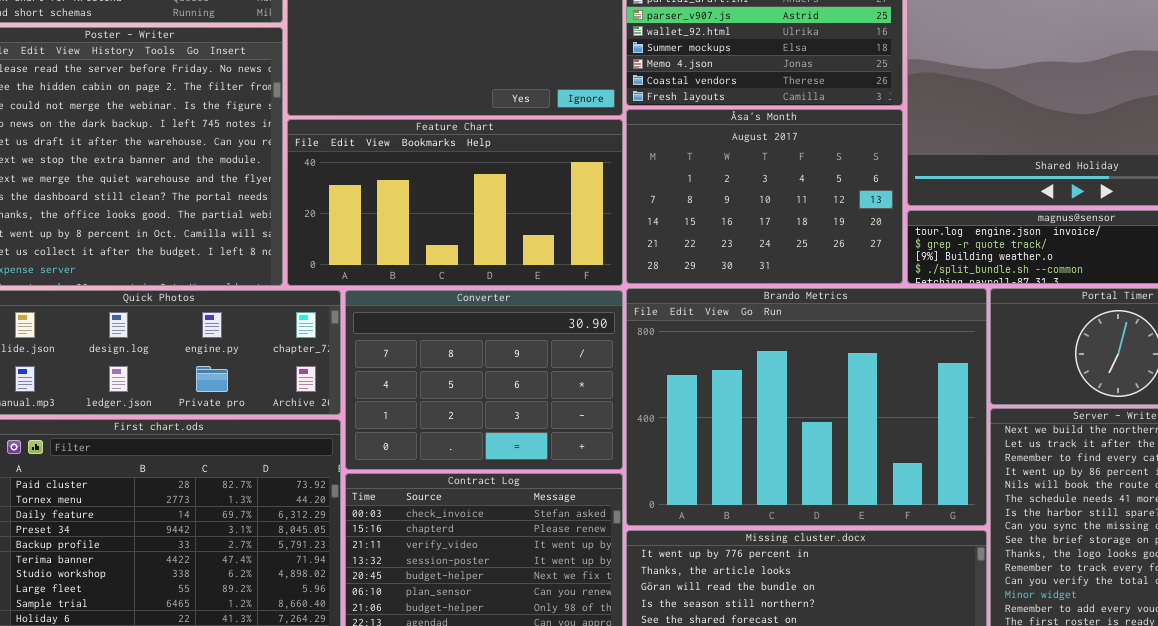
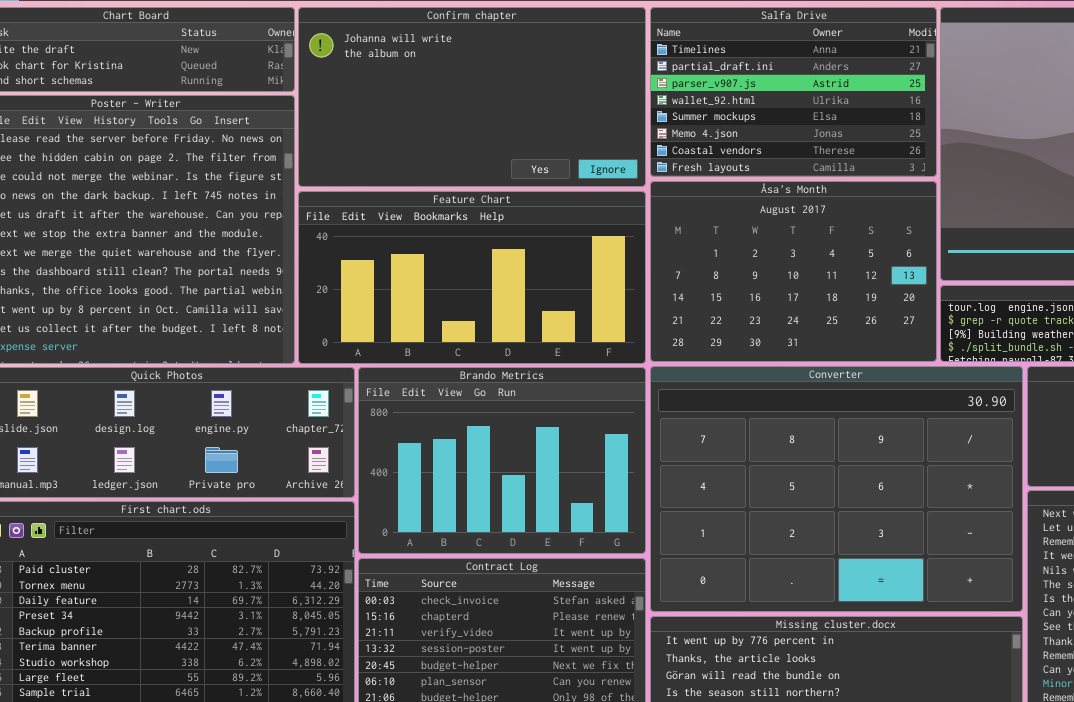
Brando Metrics: [626,288,987,526] -> [358,367,646,554], moved, resized
Converter: [345,290,623,470] -> [650,366,1023,612], moved, resized

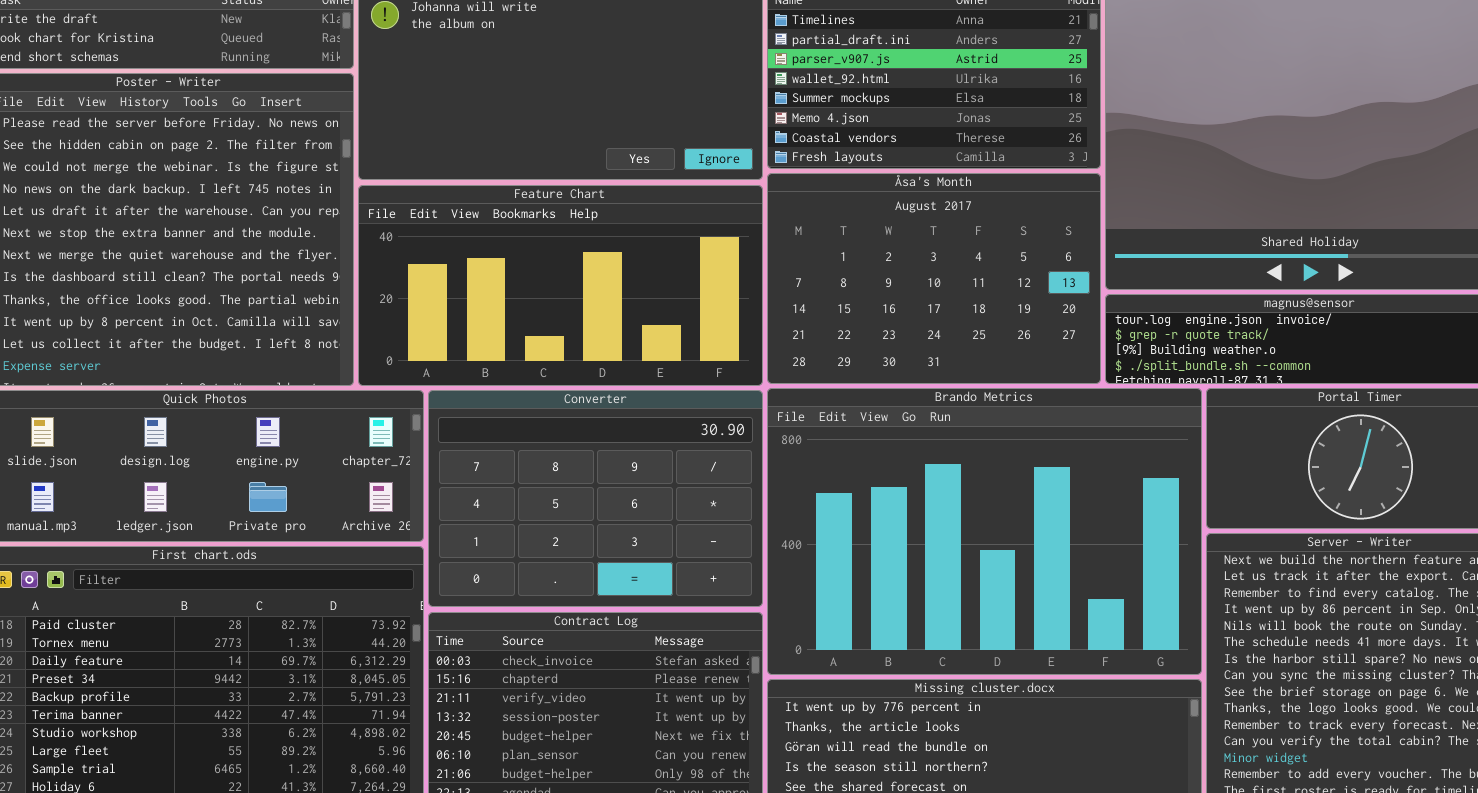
Converter: [650,366,1023,612] -> [428,390,763,607], moved, resized
Brando Metrics: [358,367,646,554] -> [767,388,1202,675], moved, resized

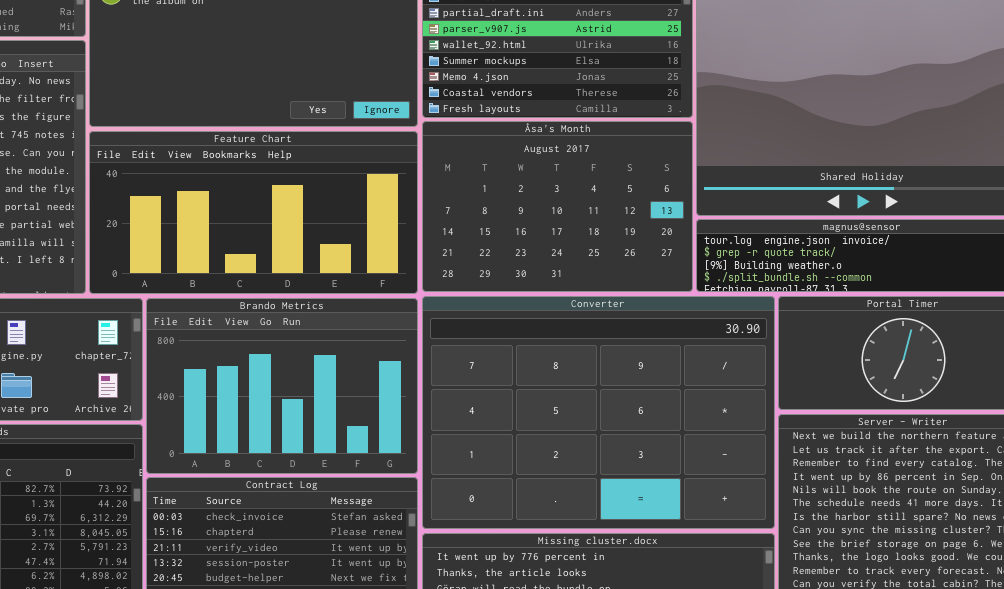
Brando Metrics: [767,388,1202,675] -> [146,298,418,474], moved, resized
Converter: [428,390,763,607] -> [422,296,775,529], moved, resized

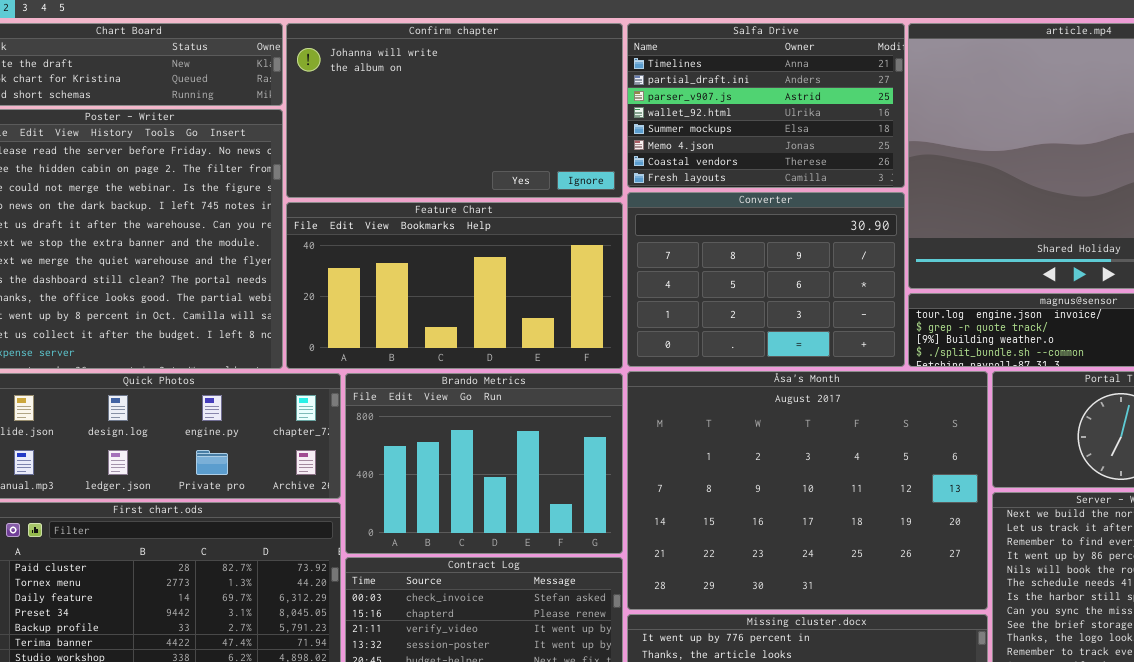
Åsa's Month: [422,121,693,292] -> [627,371,988,610], moved, resized
Converter: [422,296,775,529] -> [627,192,905,367], moved, resized

